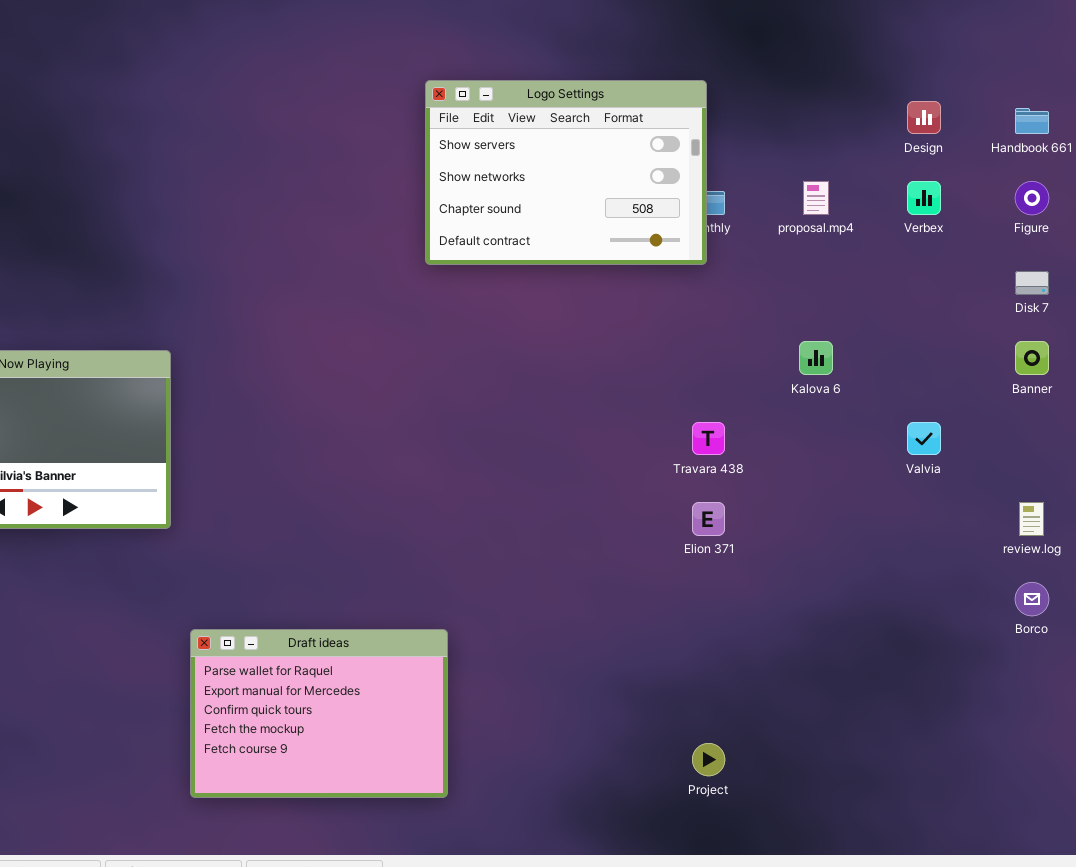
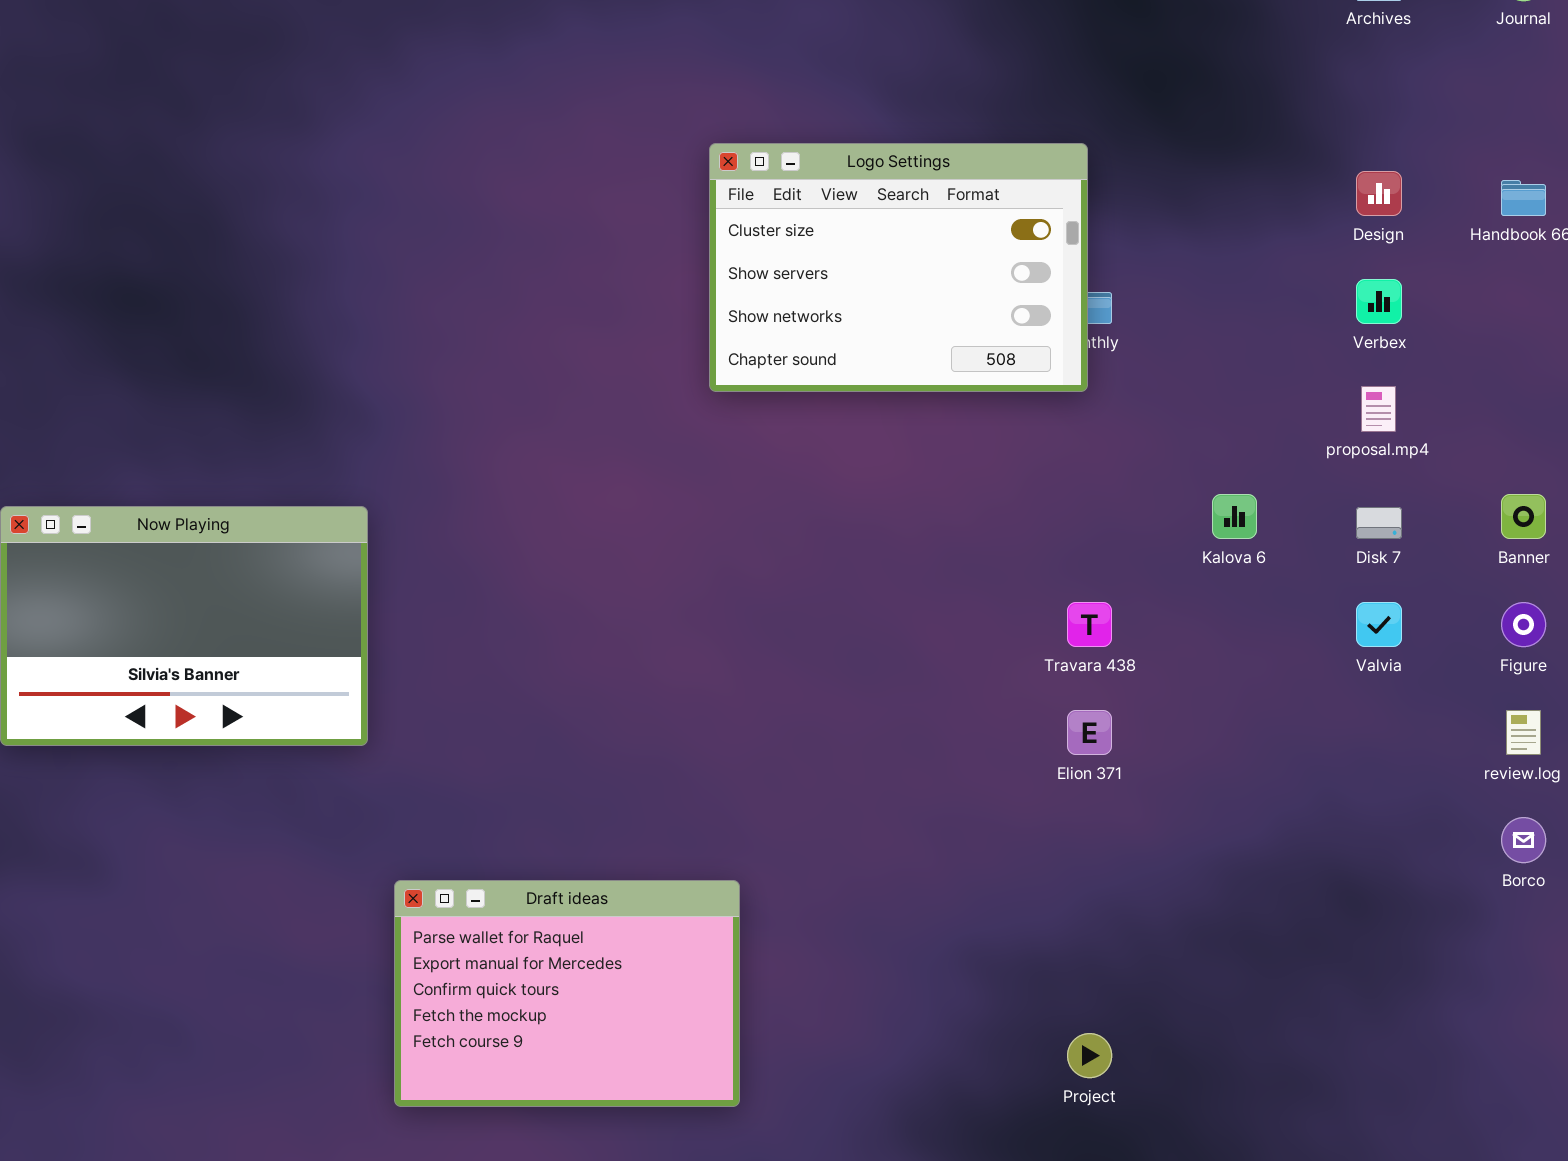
Logo Settings: [425,80,707,265] -> [709,143,1088,392], scrolled up 1 row
proposal.mp4: [803,181,829,215] -> [1361,386,1396,432], moved
Figure: [1015,181,1049,215] -> [1501,602,1546,647], moved
Disk 7: [1015,271,1049,295] -> [1356,507,1402,539], moved

